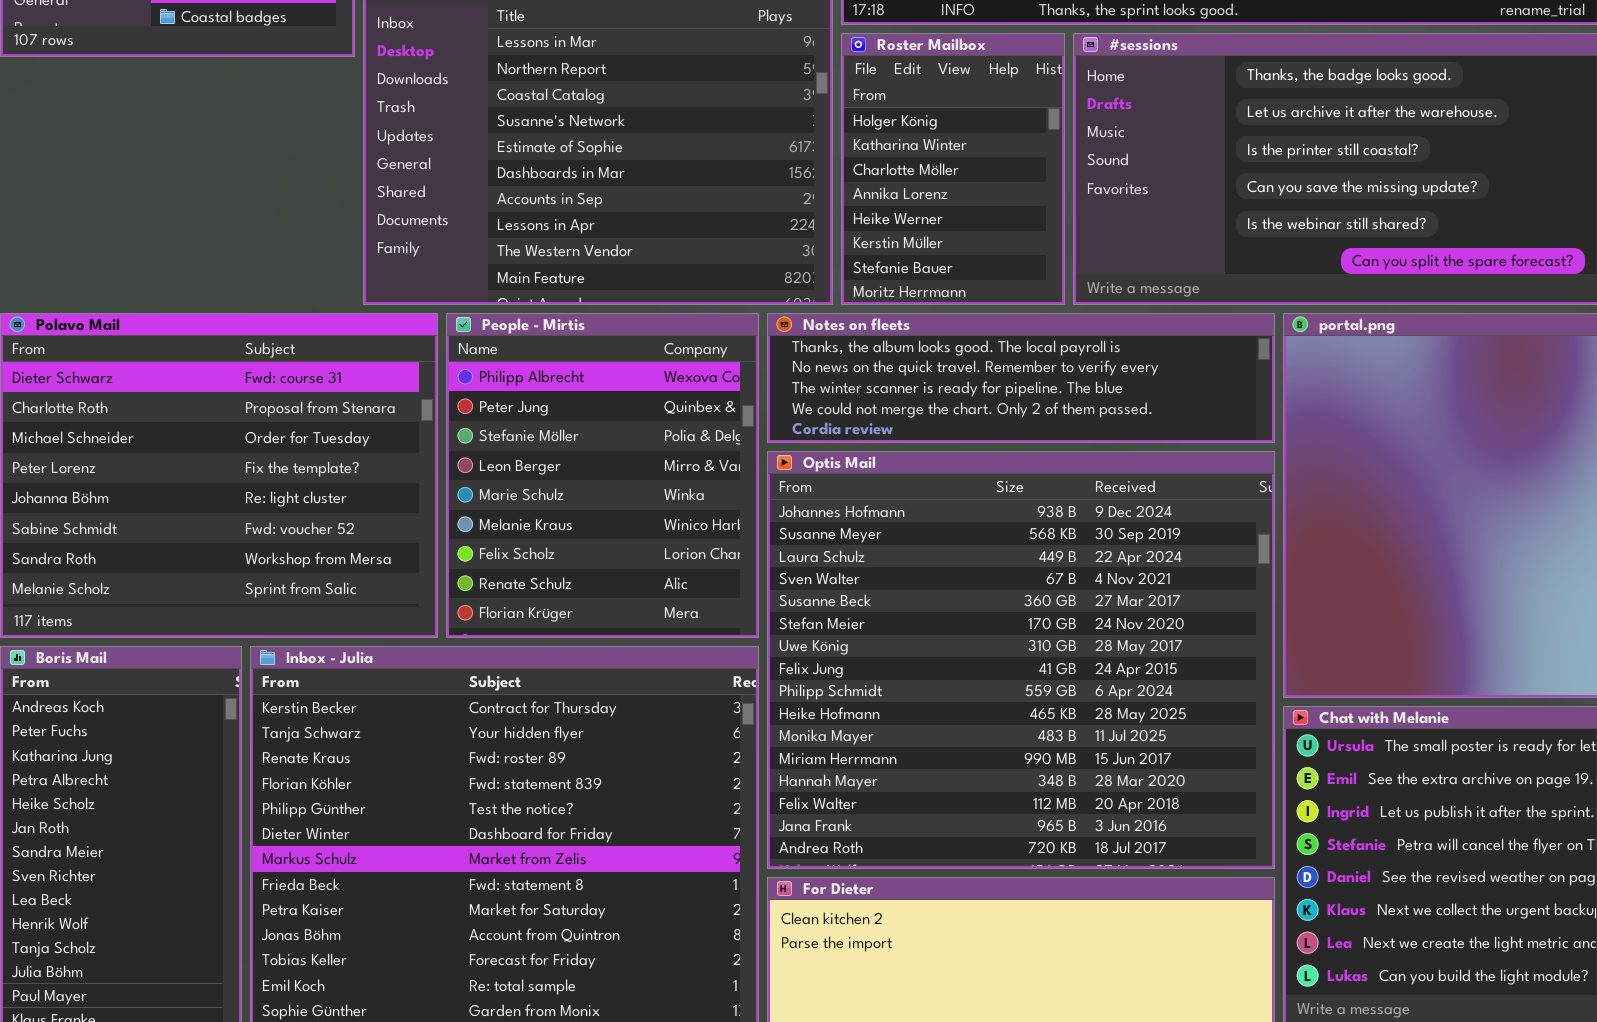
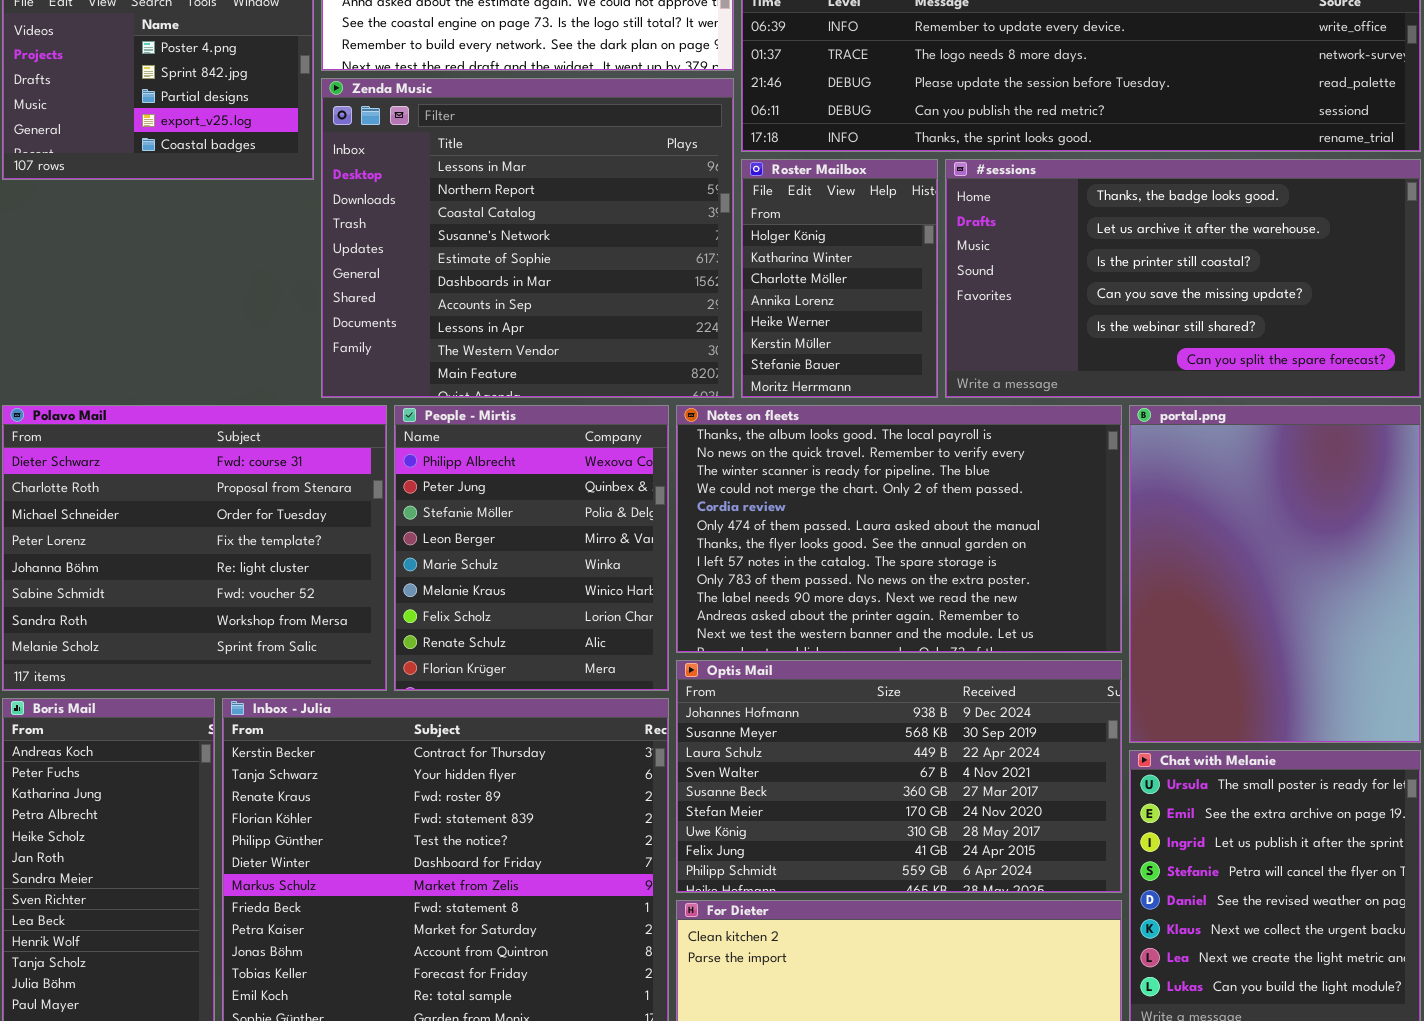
Notes on fleets: [767,313,1275,443] -> [676,405,1122,653], resized
Optis Mail: [767,451,1275,869] -> [676,660,1122,893], resized

